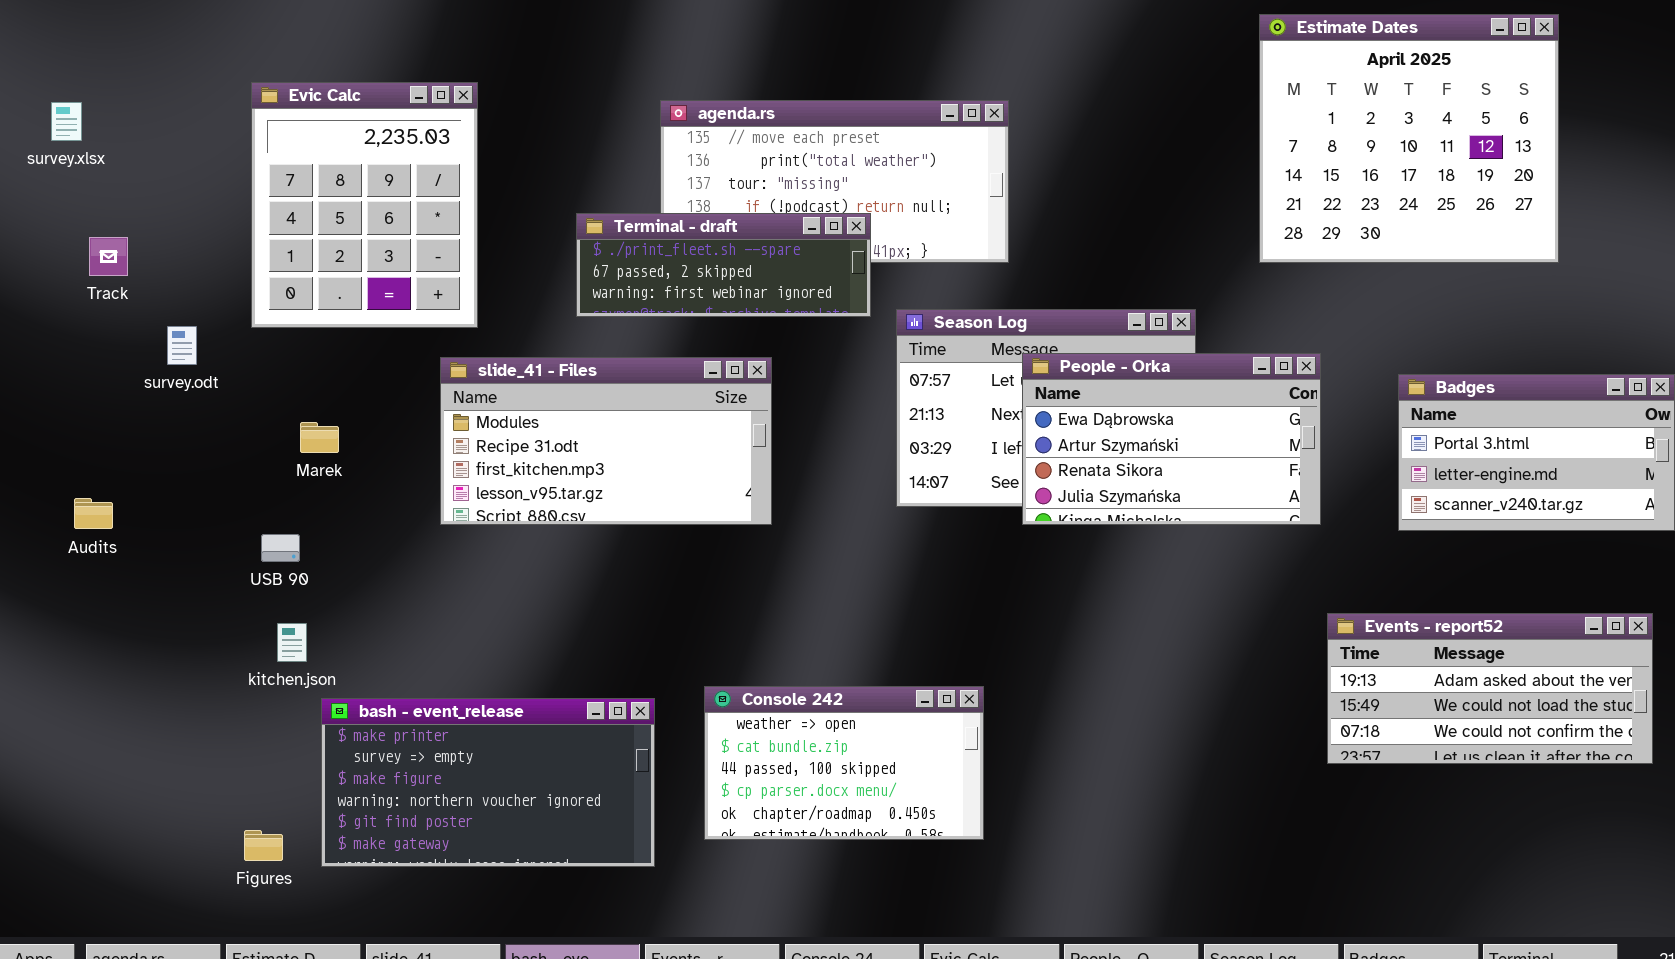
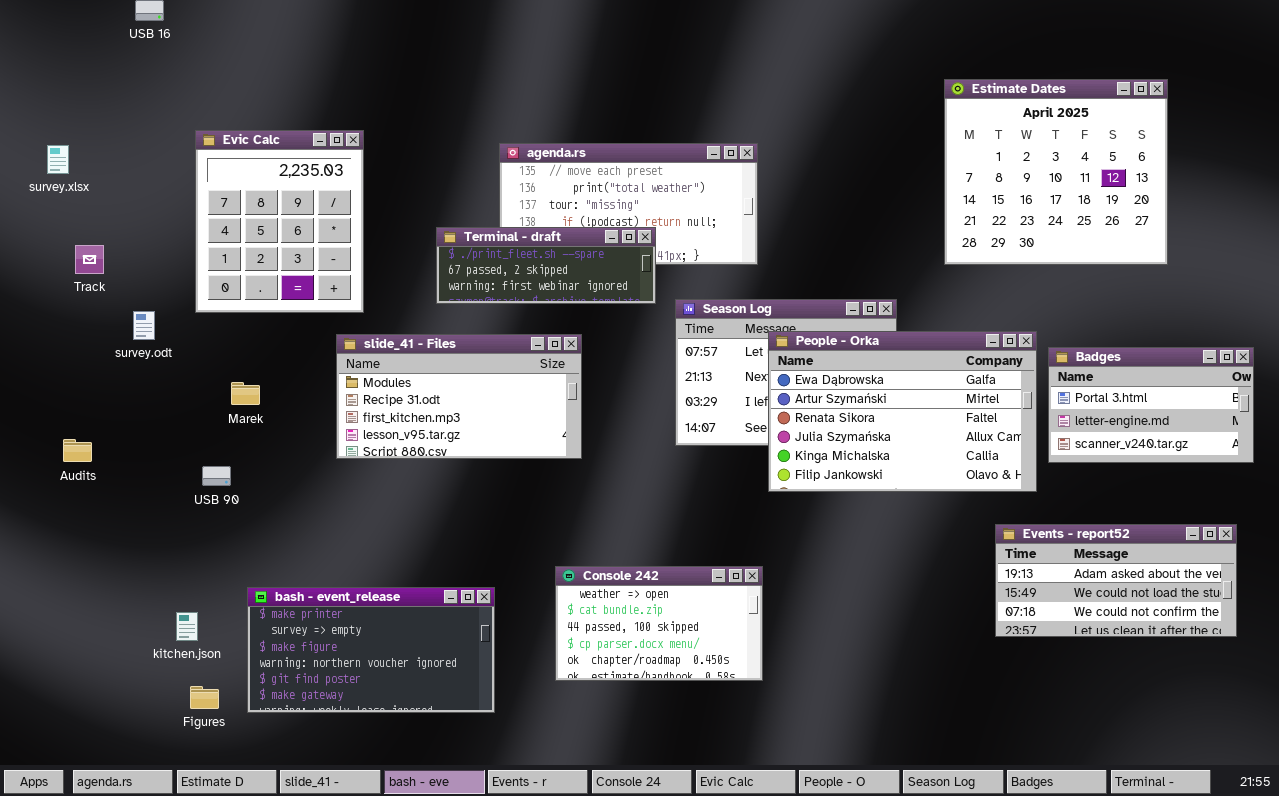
People - Orka: [1022,353,1321,525] -> [768,331,1037,492], resized
kitchen.json: [277,623,307,662] -> [176,612,198,641], moved
Console 242: [704,686,984,840] -> [555,566,763,681], moved

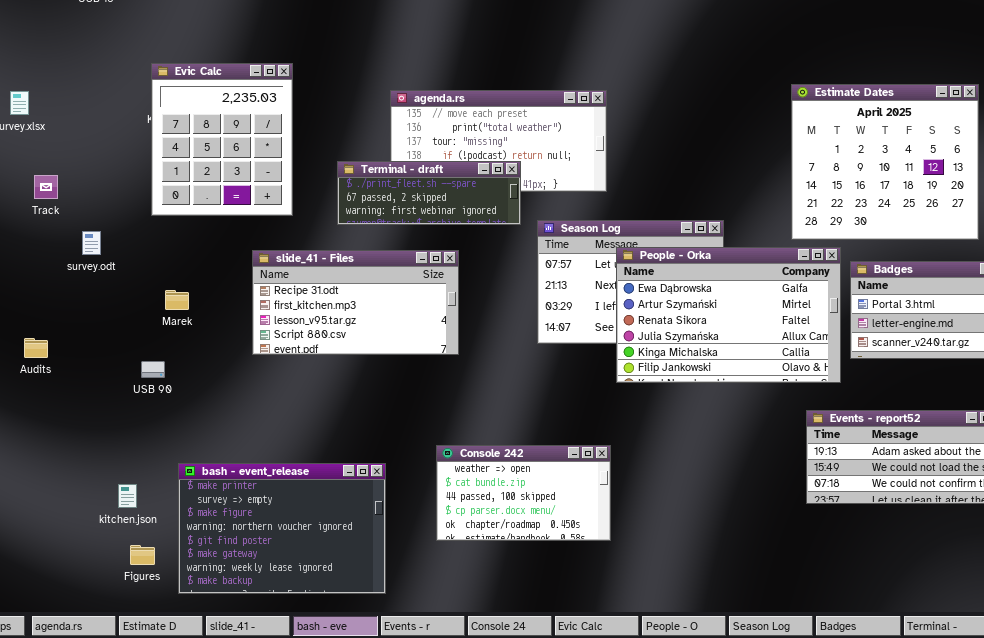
Estimate Dates: [944,79,1168,265] -> [791,84,979,240], moved
Evic Calc: [195,130,364,313] -> [151,63,293,216], moved
slide_41 - Files: [336,334,582,459] -> [252,250,459,355], scrolled down 1 row
bash - event_release: [247,587,495,713] -> [178,463,386,594], resized

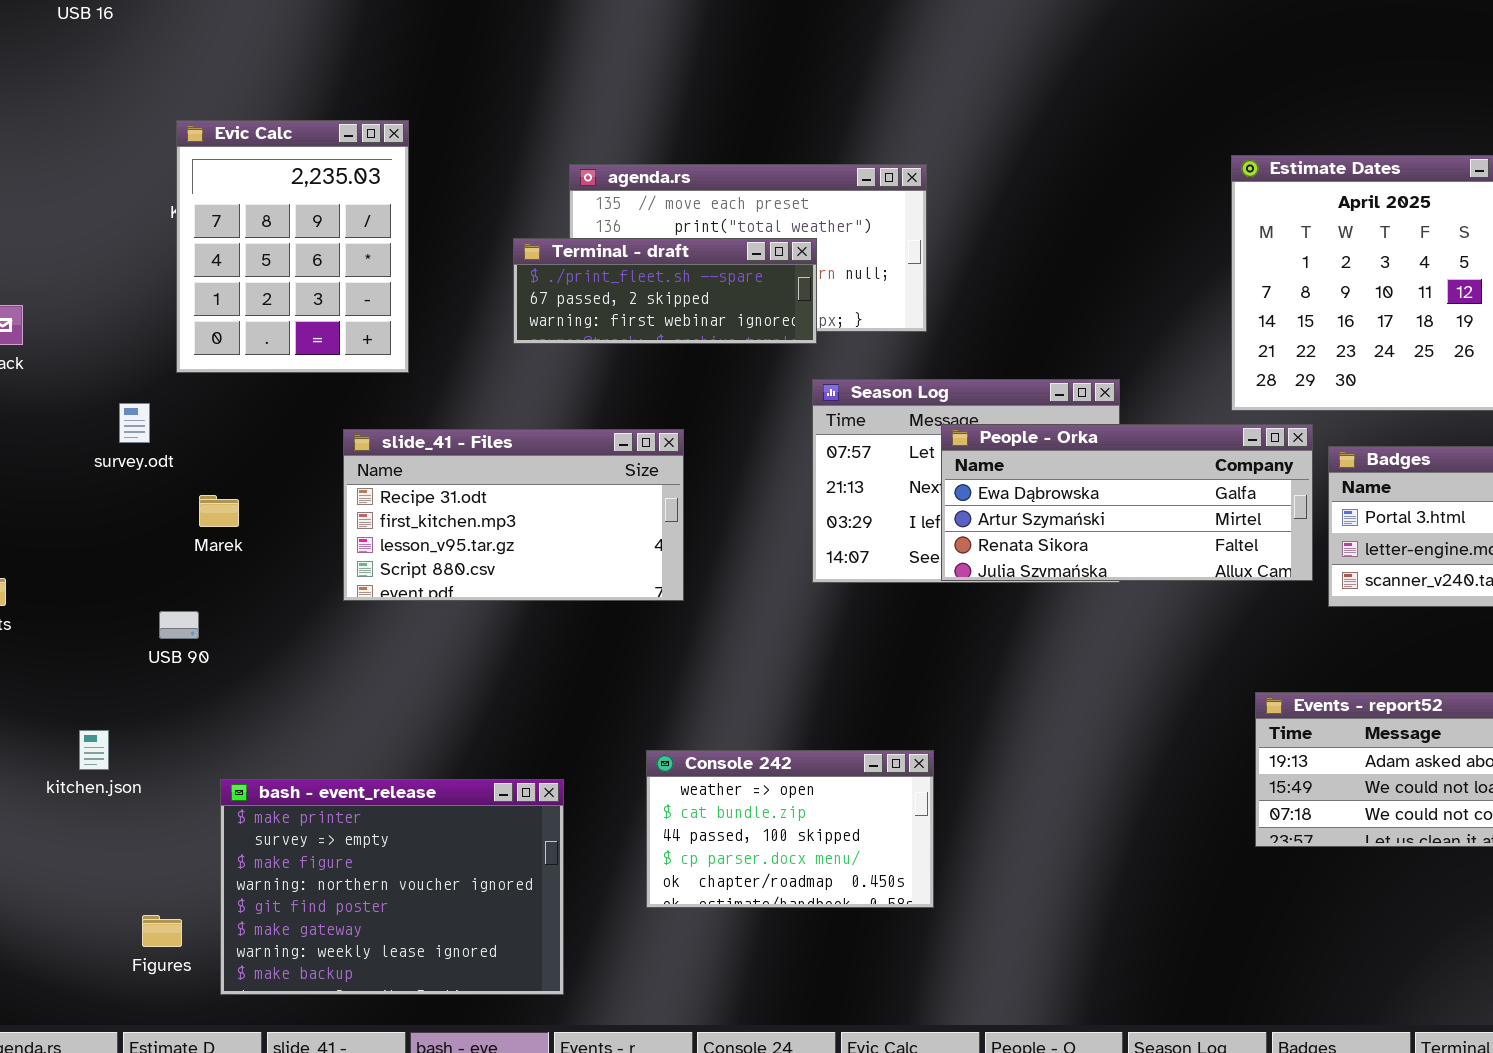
Terminal - draft: [337,161,521,225] -> [513,238,817,344], moved
survey.odt: [82,231,101,255] -> [119,403,150,443], moved
People - Orka: [616,247,841,383] -> [941,424,1313,581], resized
kitchen.json: [118,484,137,508] -> [79,730,109,770], moved

